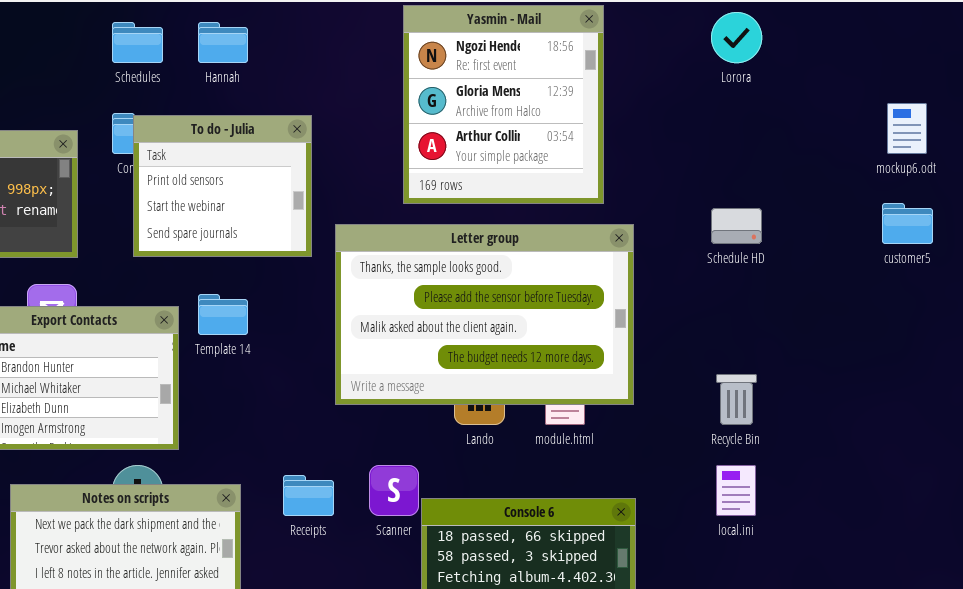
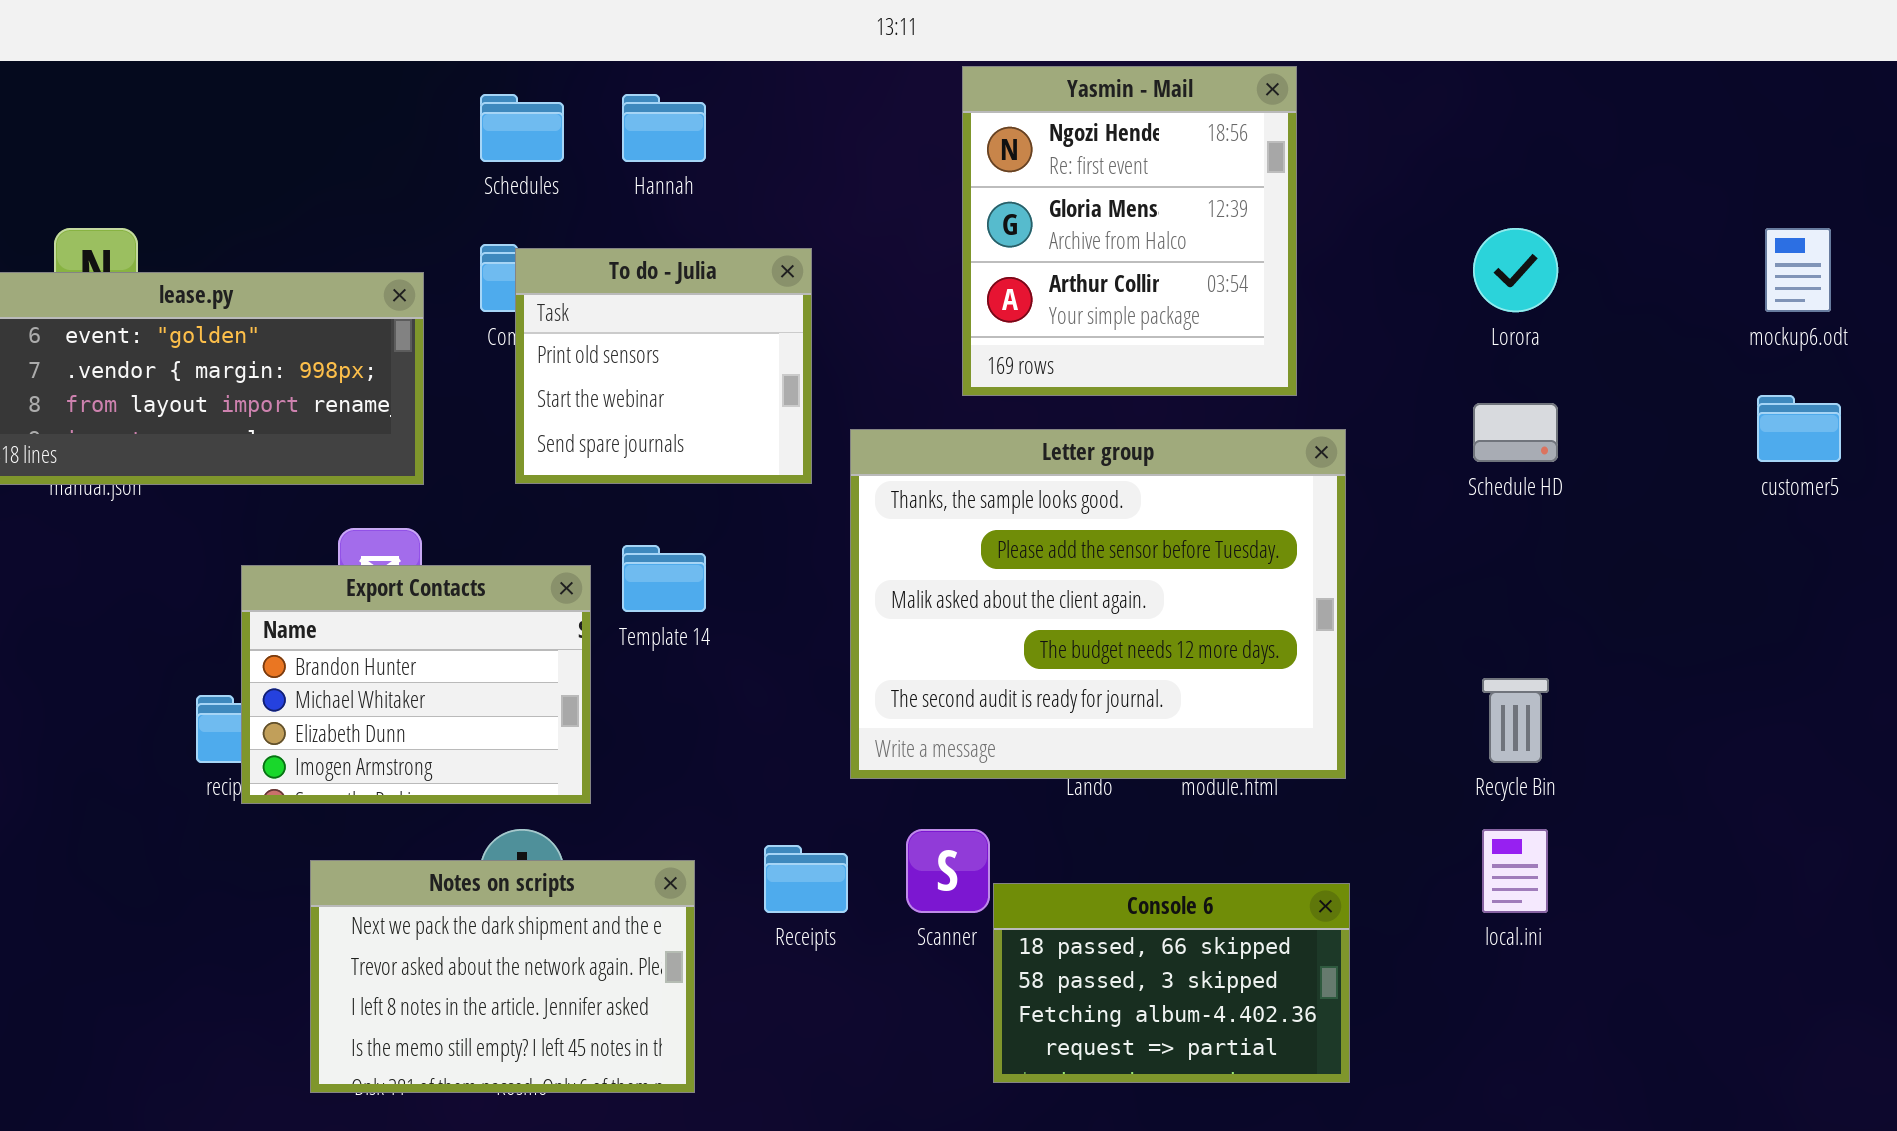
Lorora: [711,12,762,63] -> [1473,228,1558,312], moved
Letter group: [335,224,634,405] -> [850,429,1346,779], resized

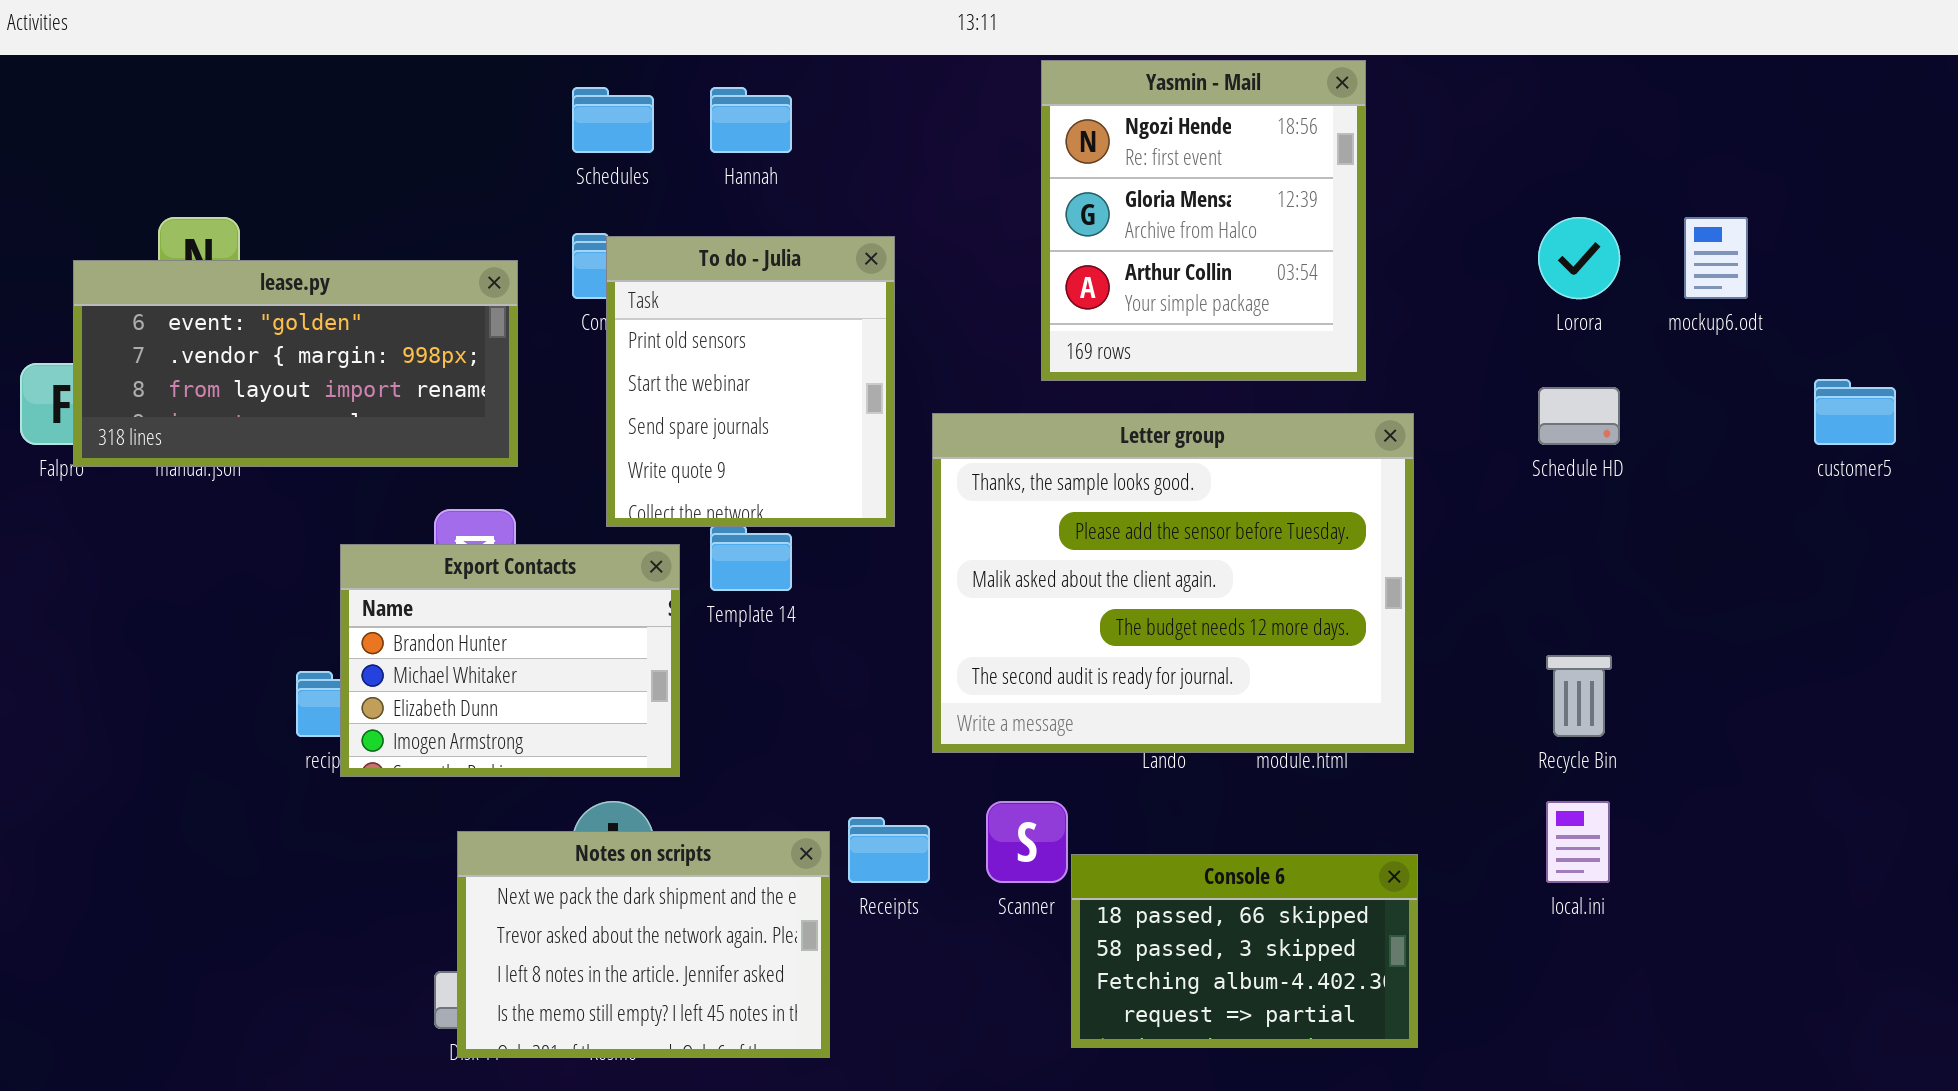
mockup6.odt: [1765,228,1831,312] -> [1684,217,1748,299], moved
To do - Julia: [515,248,812,484] -> [606,236,895,527], resized
Notes on scripts: [310,860,695,1093] -> [457,831,830,1058], moved

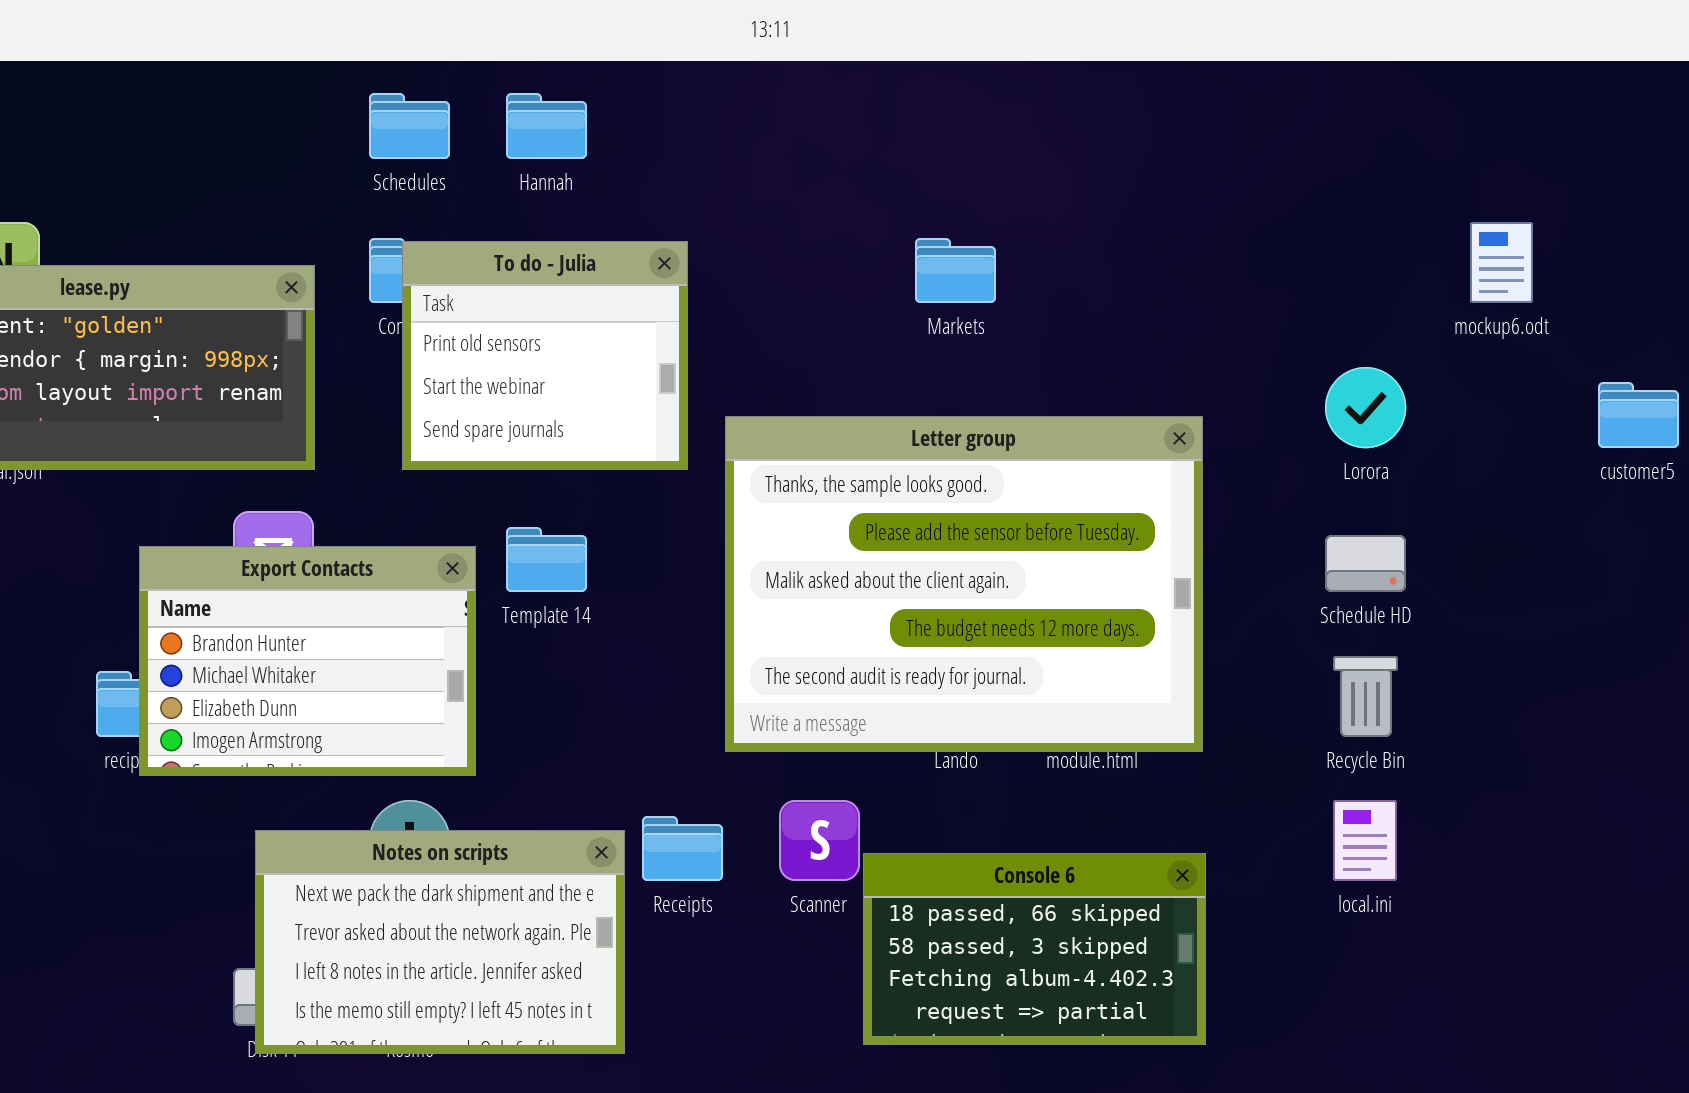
Yasmin - Mail: [1041,60,1366,381] -> none, closed
Lorora: [1538,217,1620,299] -> [1325,367,1406,448], moved
To do - Julia: [606,236,895,527] -> [402,241,688,470], resized
Schedule HD: [1538,387,1620,445] -> [1325,535,1406,592], moved

